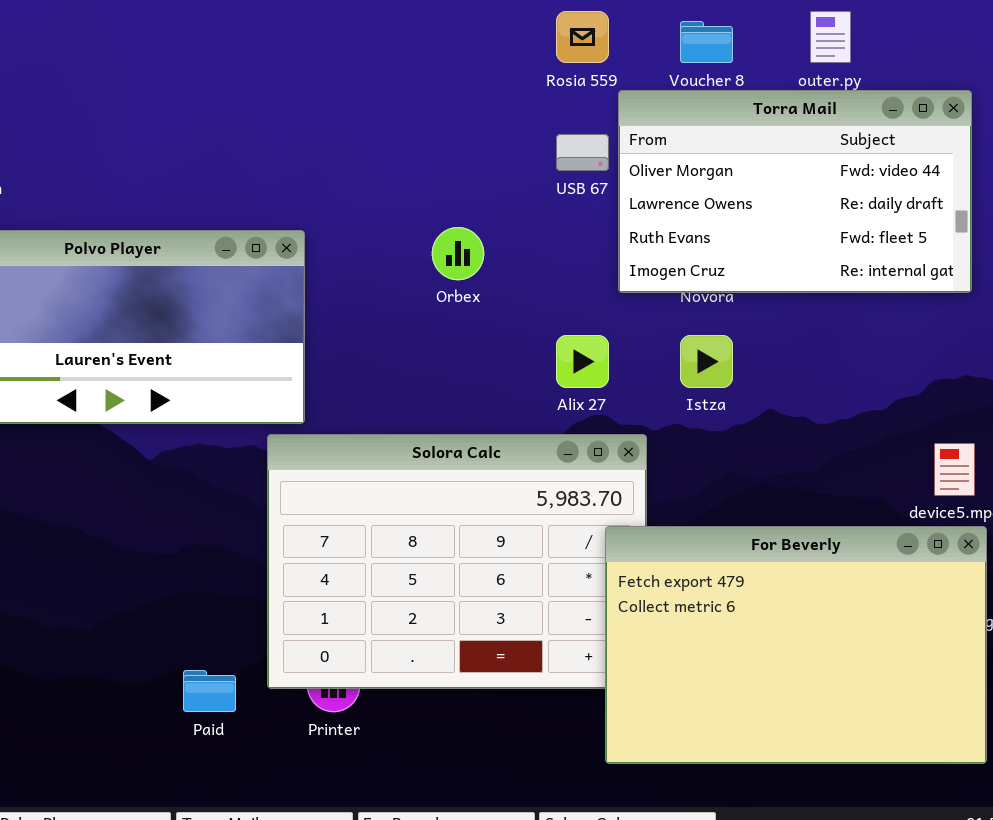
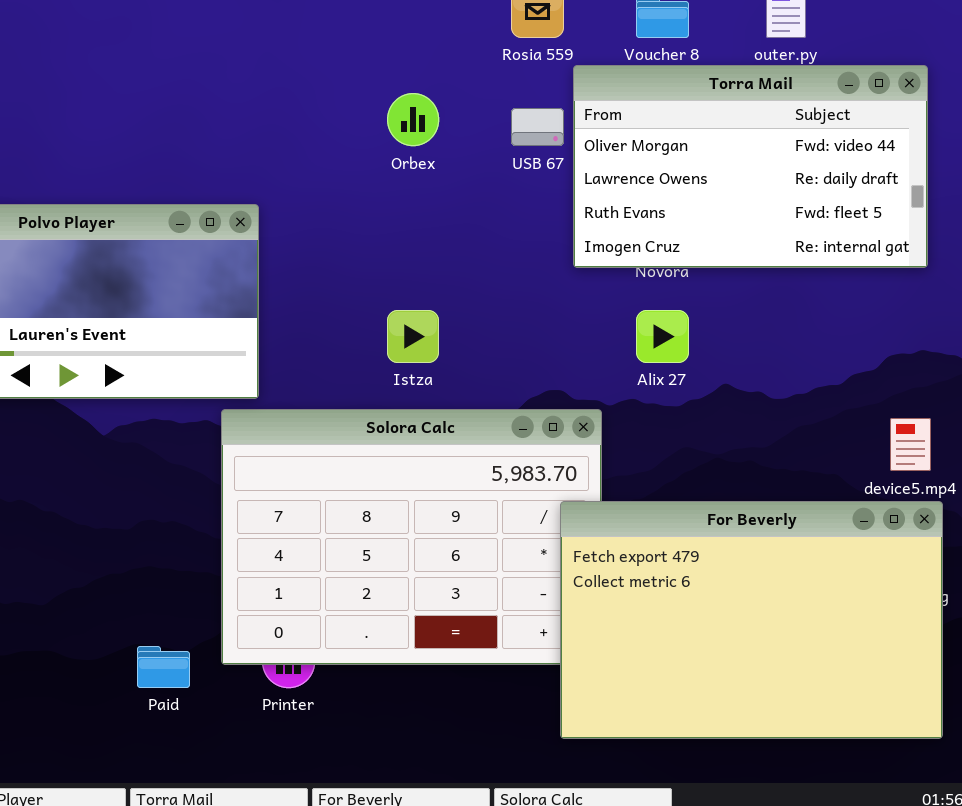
Orbex: [432,227,484,280] -> [387,93,439,146], moved
Alix 27: [556,335,609,388] -> [636,310,689,363], moved
Istza: [680,335,733,388] -> [387,310,439,363], moved

